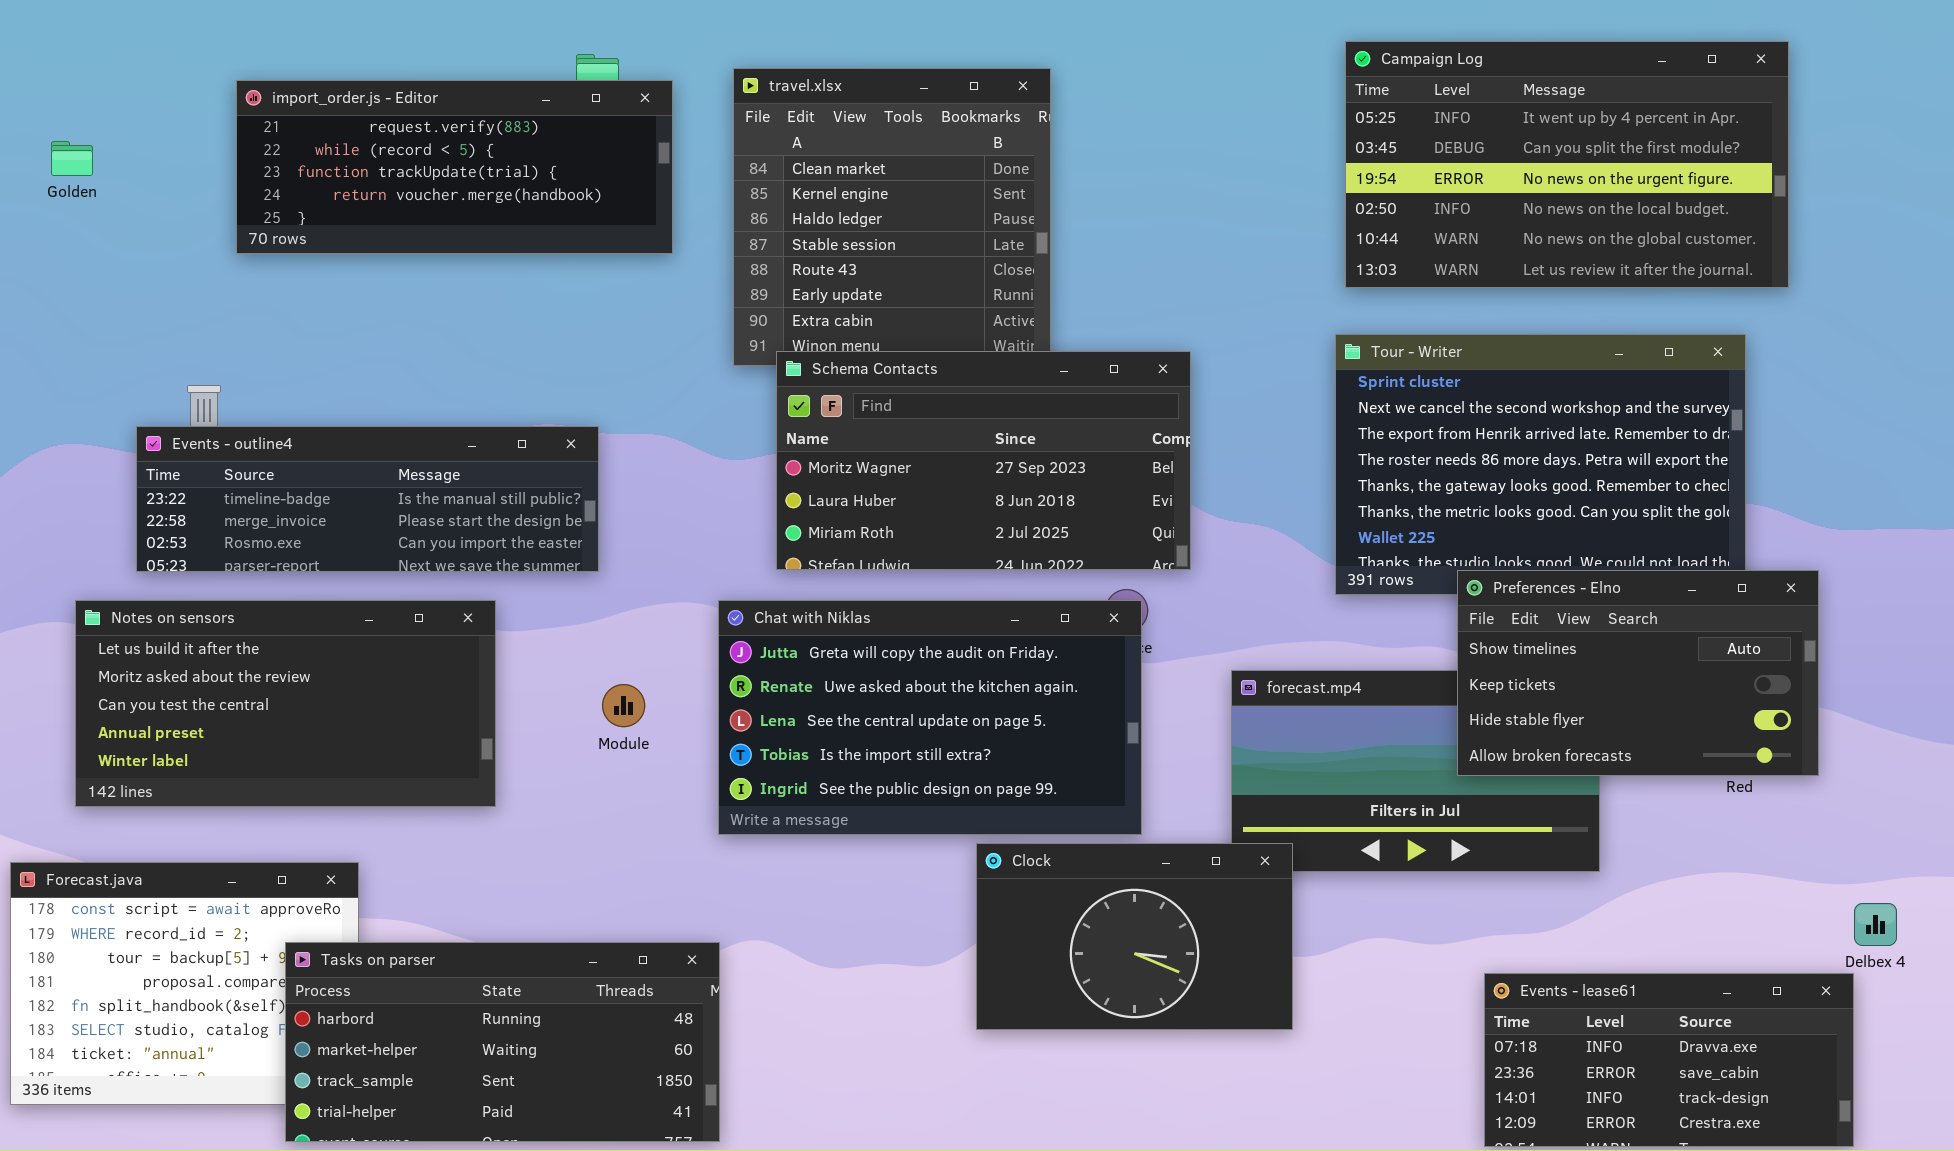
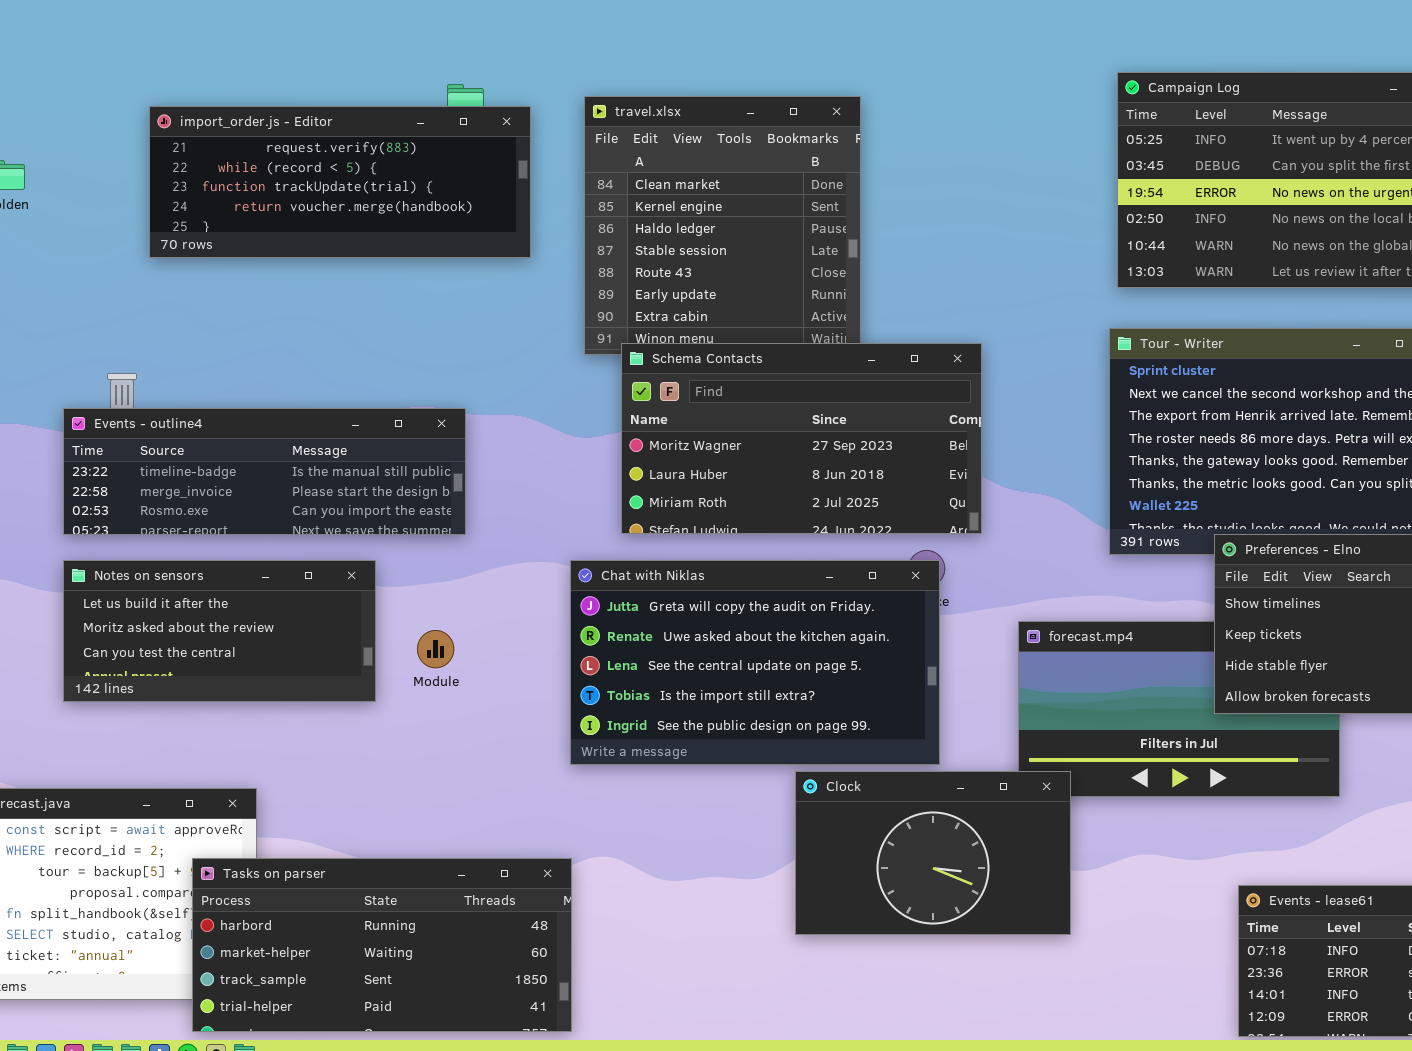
Notes on sensors: [75,600,496,807] -> [63,560,376,702], resized
Module: [602,684,645,727] -> [417,630,454,668], moved

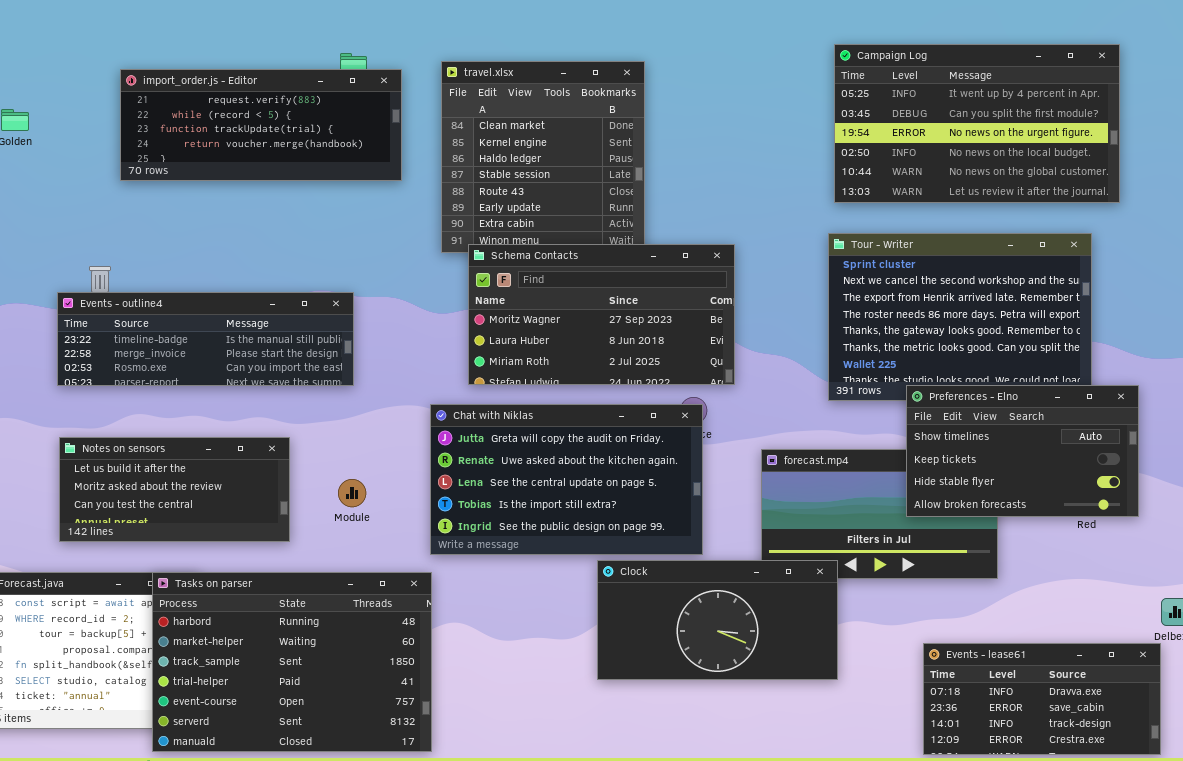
Notes on sensors: [63,560,376,702] -> [59,437,290,542], moved
Module: [417,630,454,668] -> [338,479,366,507], moved
Clock: [795,771,1071,935] -> [597,560,838,680], resized
Tasks on parser: [192,858,572,1032] -> [152,572,432,752], resized

